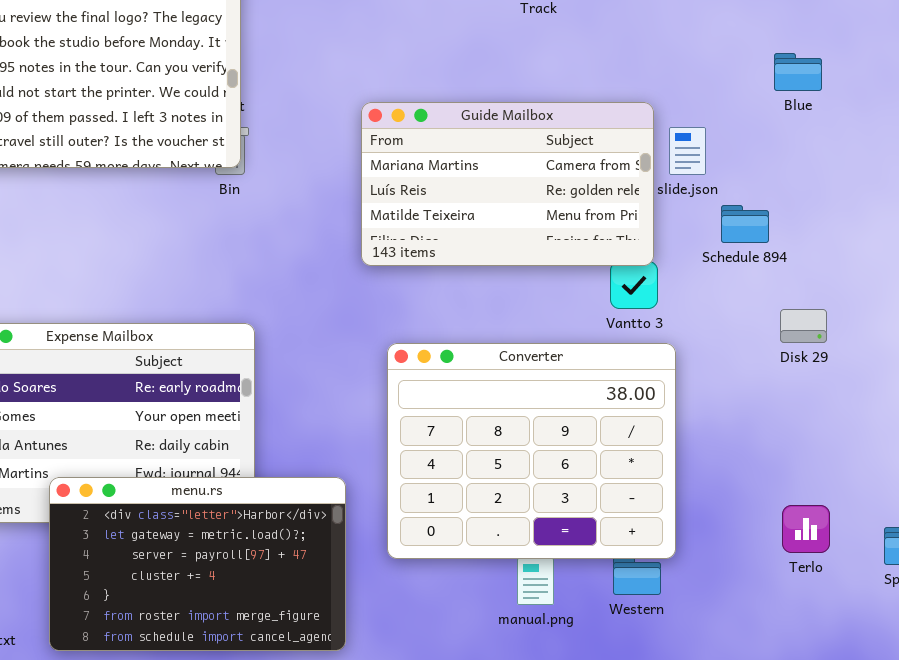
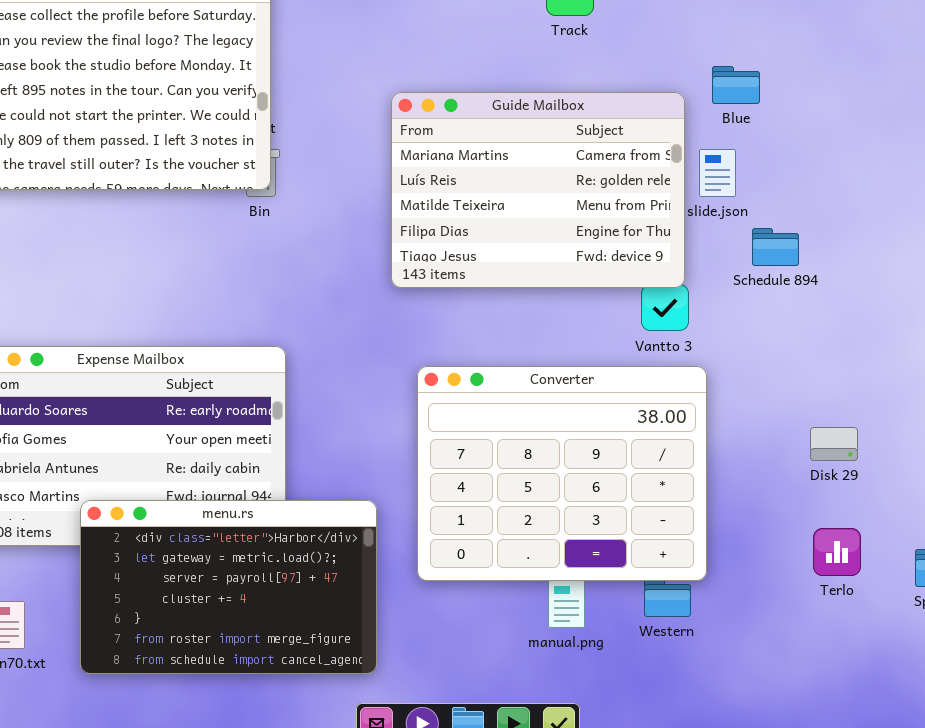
Blue: [774,53,822,91] -> [712,66,760,104], moved
Guide Mailbox: [361,102,654,266] -> [391,92,685,288], resized
Disk 29: [780,309,827,343] -> [810,427,858,461], moved

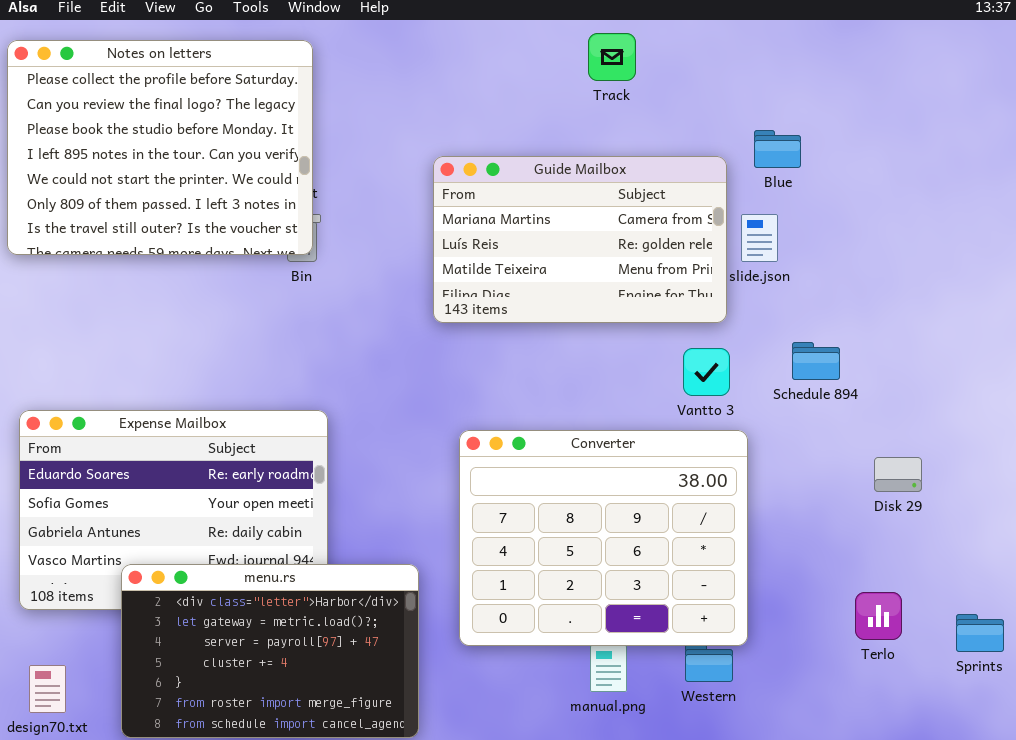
Guide Mailbox: [391,92,685,288] -> [433,156,727,323], resized
Schedule 894: [752,228,799,266] -> [792,342,840,380], moved
Disk 29: [810,427,858,461] -> [874,457,922,492], moved

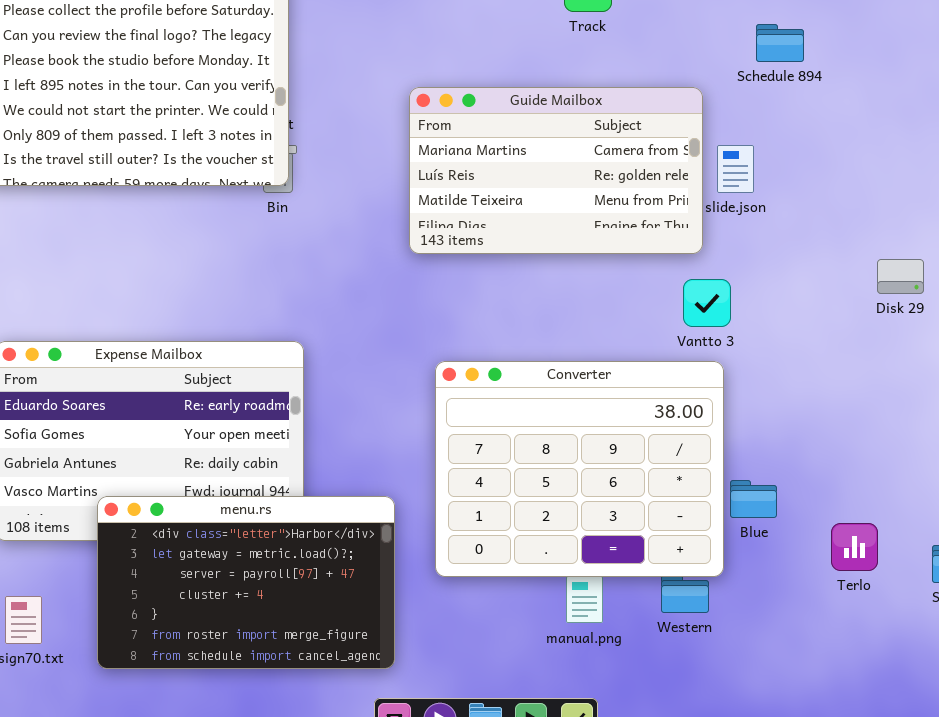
Blue: [754,130,801,168] -> [730,480,777,518], moved
Schedule 894: [792,342,840,380] -> [756,24,804,62], moved
Vantto 3: [683,348,730,396] -> [683,279,731,327], moved
Disk 29: [874,457,922,492] -> [877,259,924,294], moved

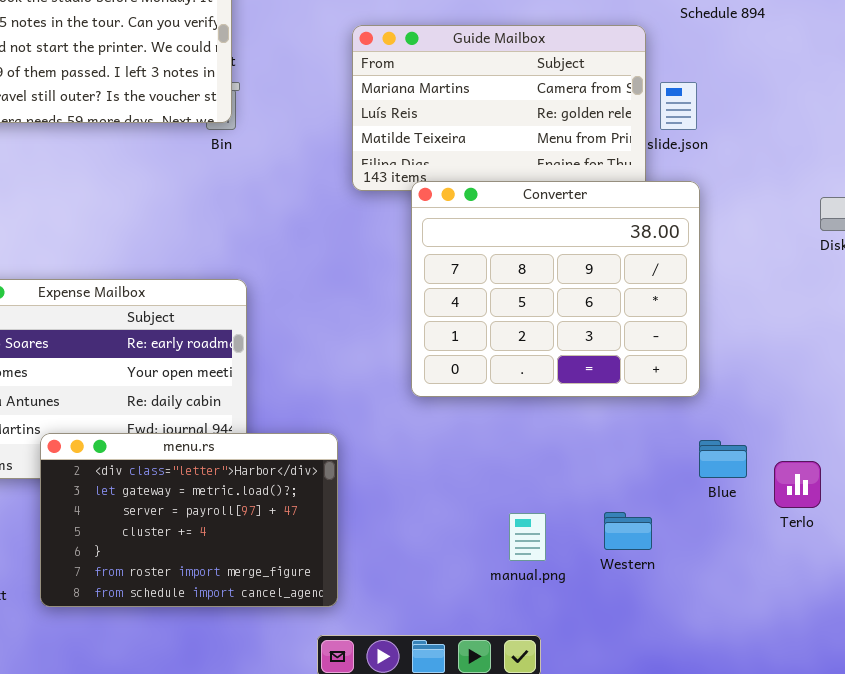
Converter: [435,361,724,577] -> [411,181,700,397], moved
Blue: [730,480,777,518] -> [699,440,747,478], moved

